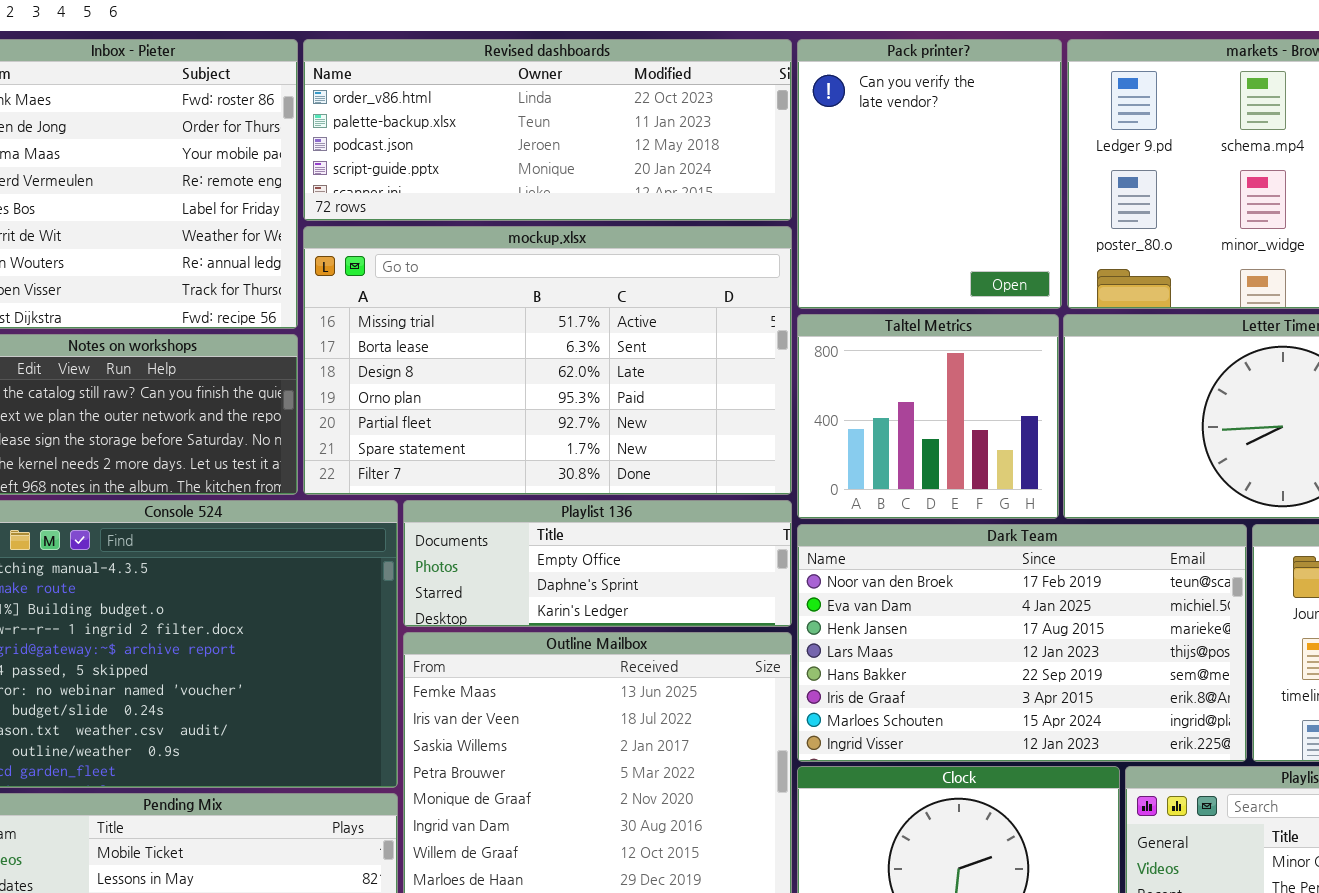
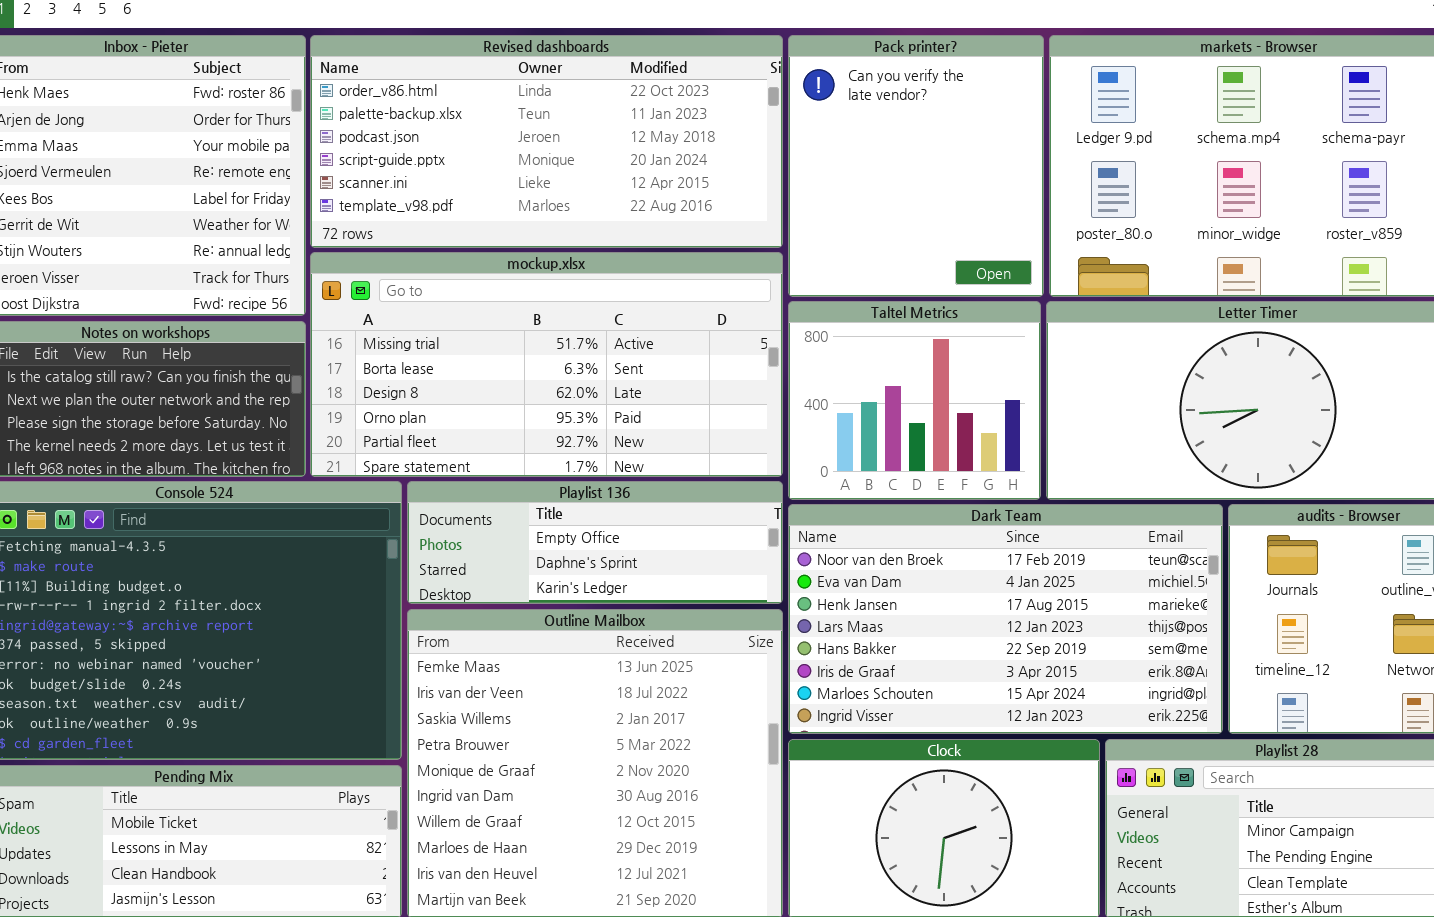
Revised dashboards: [303,39,792,221] -> [310,35,783,248], resized
mockup.xlsx: [303,226,792,495] -> [310,252,783,477], resized

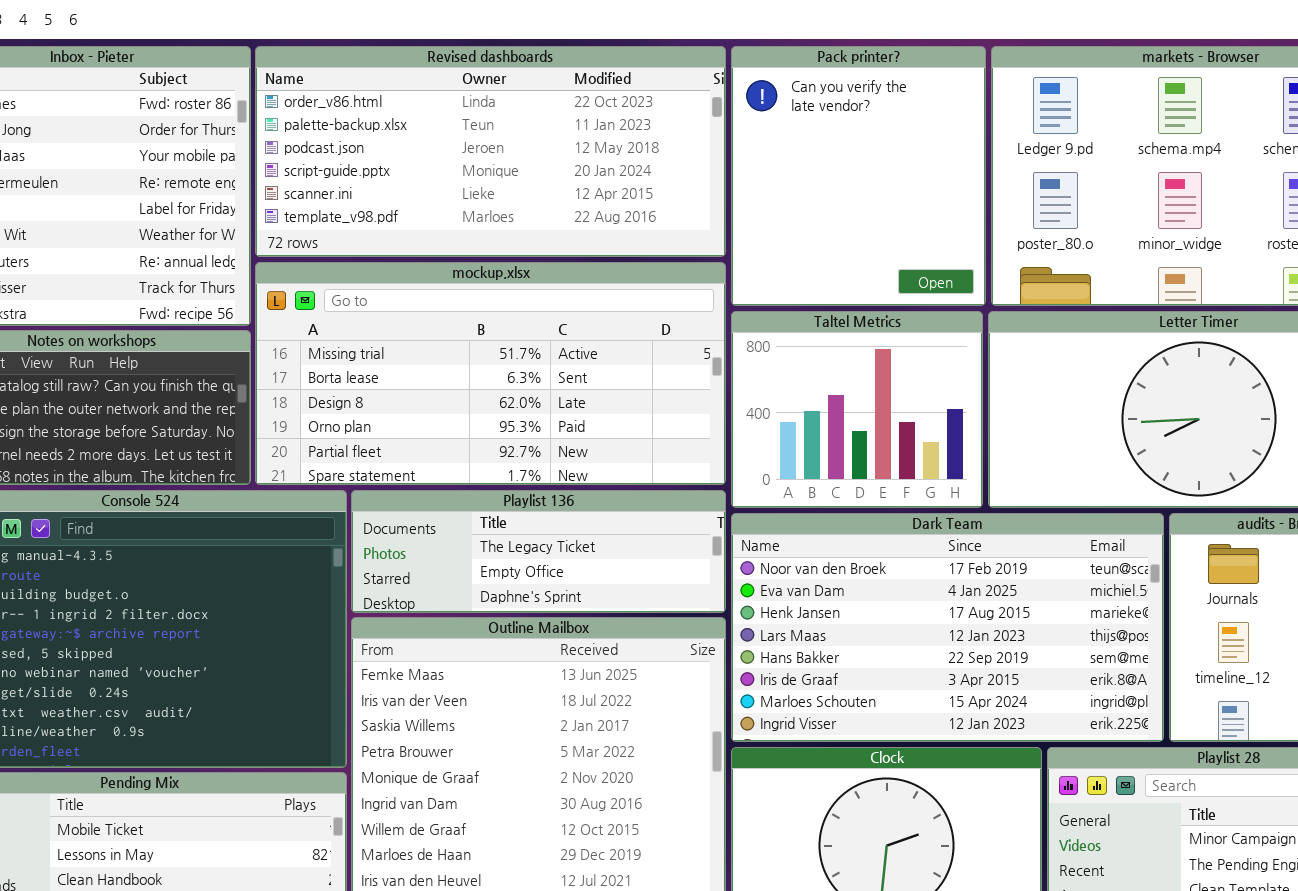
Playlist 136: [407,481,783,604] -> [351,490,726,613], scrolled up 1 row

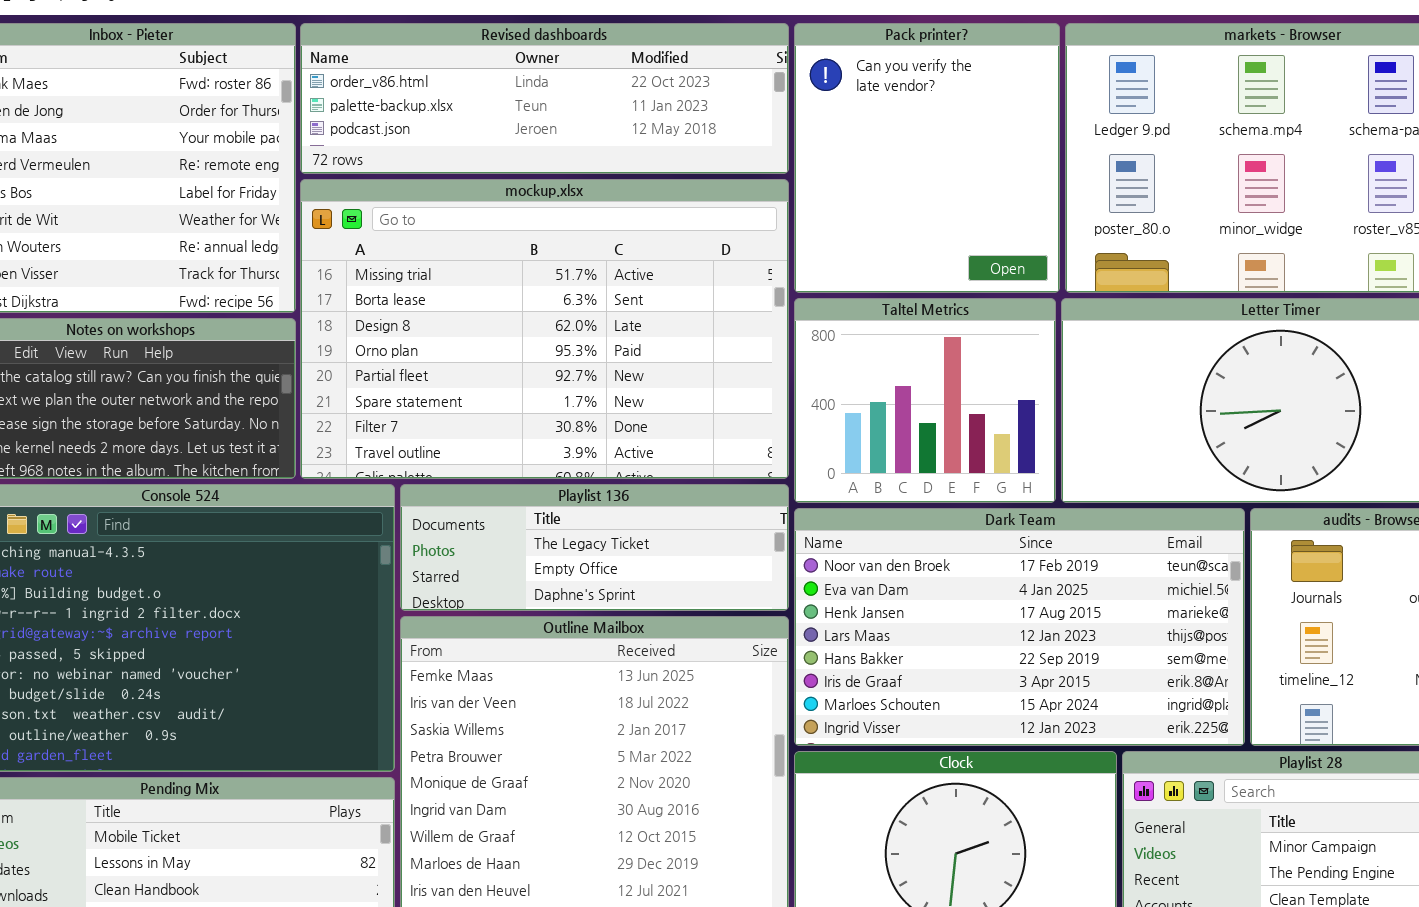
Revised dashboards: [255,46,726,257] -> [300,23,789,174], resized
mockup.xlsx: [255,262,726,485] -> [300,179,789,479], resized

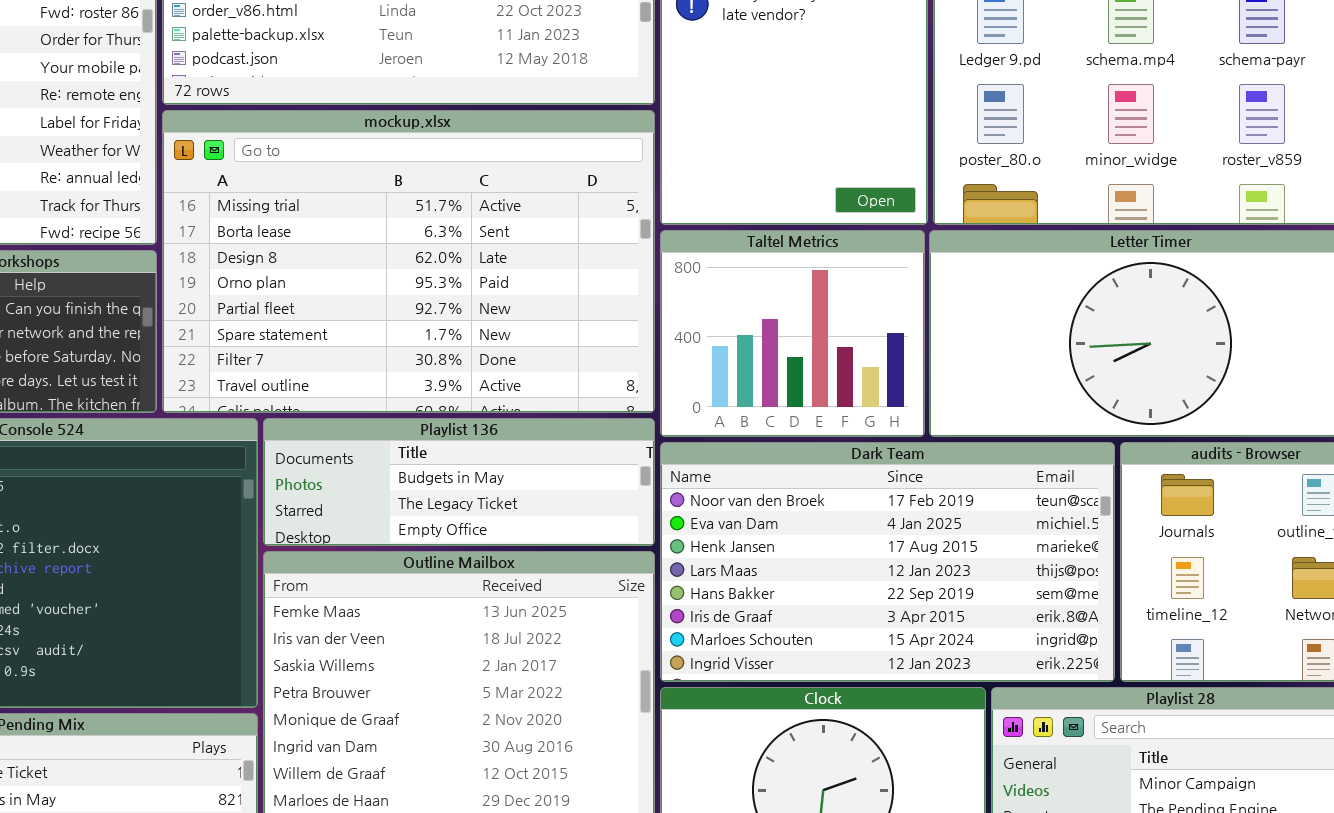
Playlist 136: [400,484,789,611] -> [263,418,655,546], scrolled up 1 row

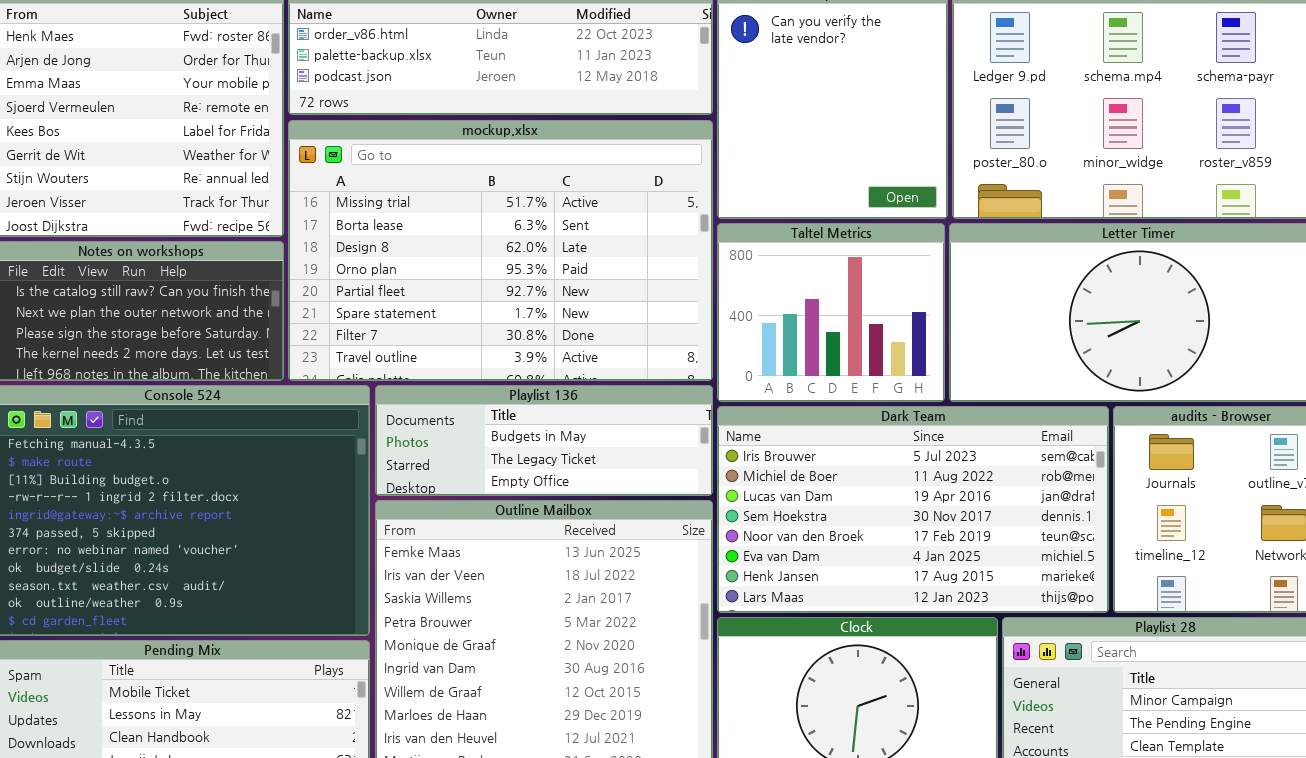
Dark Team: [660,442,1115,682] -> [717,406,1109,613], scrolled up 4 rows

